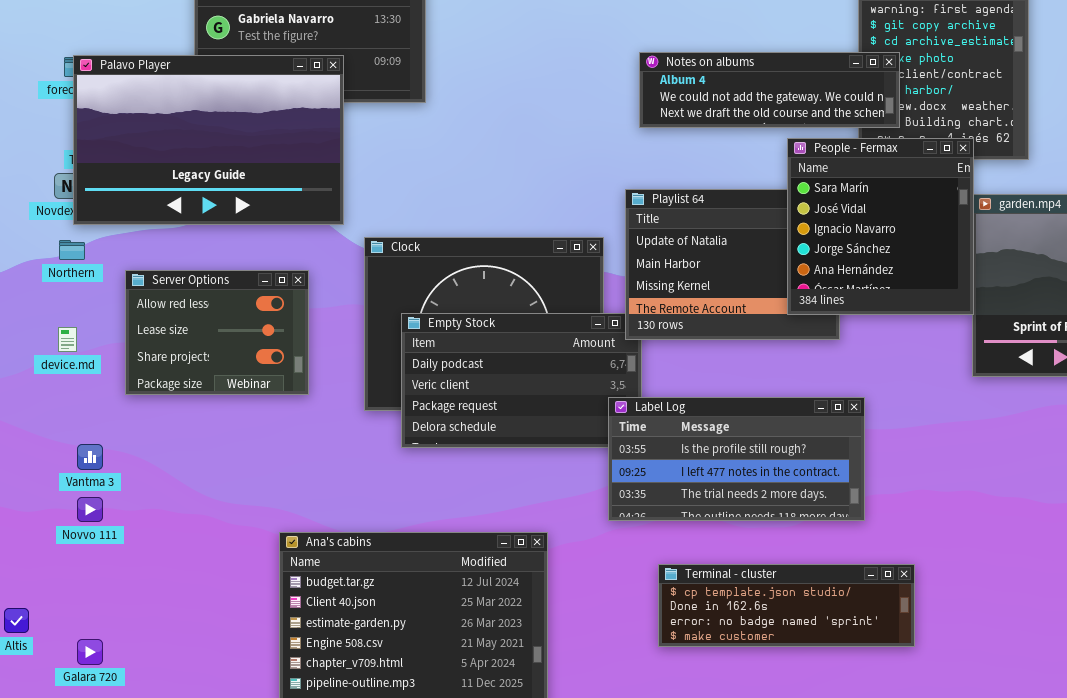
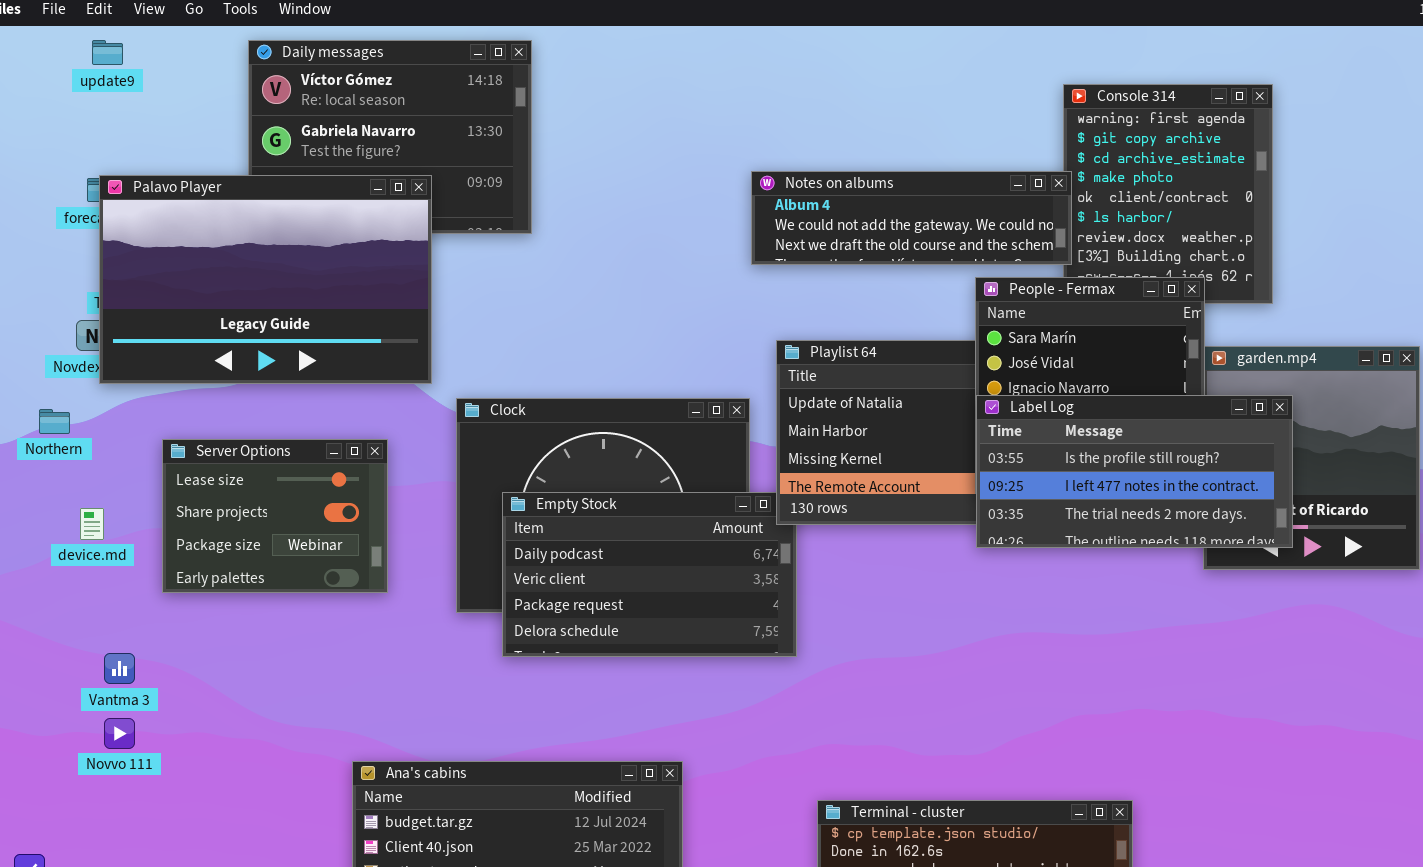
Notes on albums: [639,52,900,128] -> [751,171,1072,265], moved
Northern: [59,240,85,260] -> [39,409,70,434], moved
Server Options: [125,270,309,395] -> [162,439,388,593], scrolled down 1 row
Label Log: [608,397,865,521] -> [976,395,1293,548], moved

